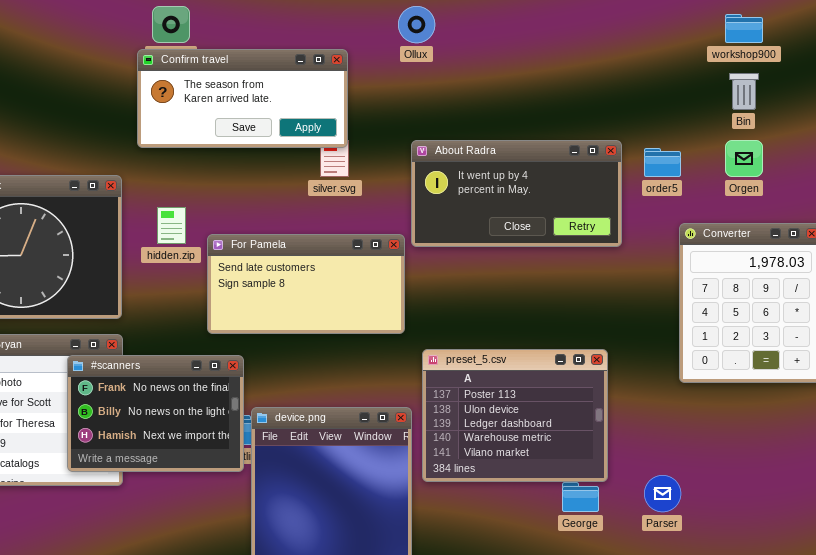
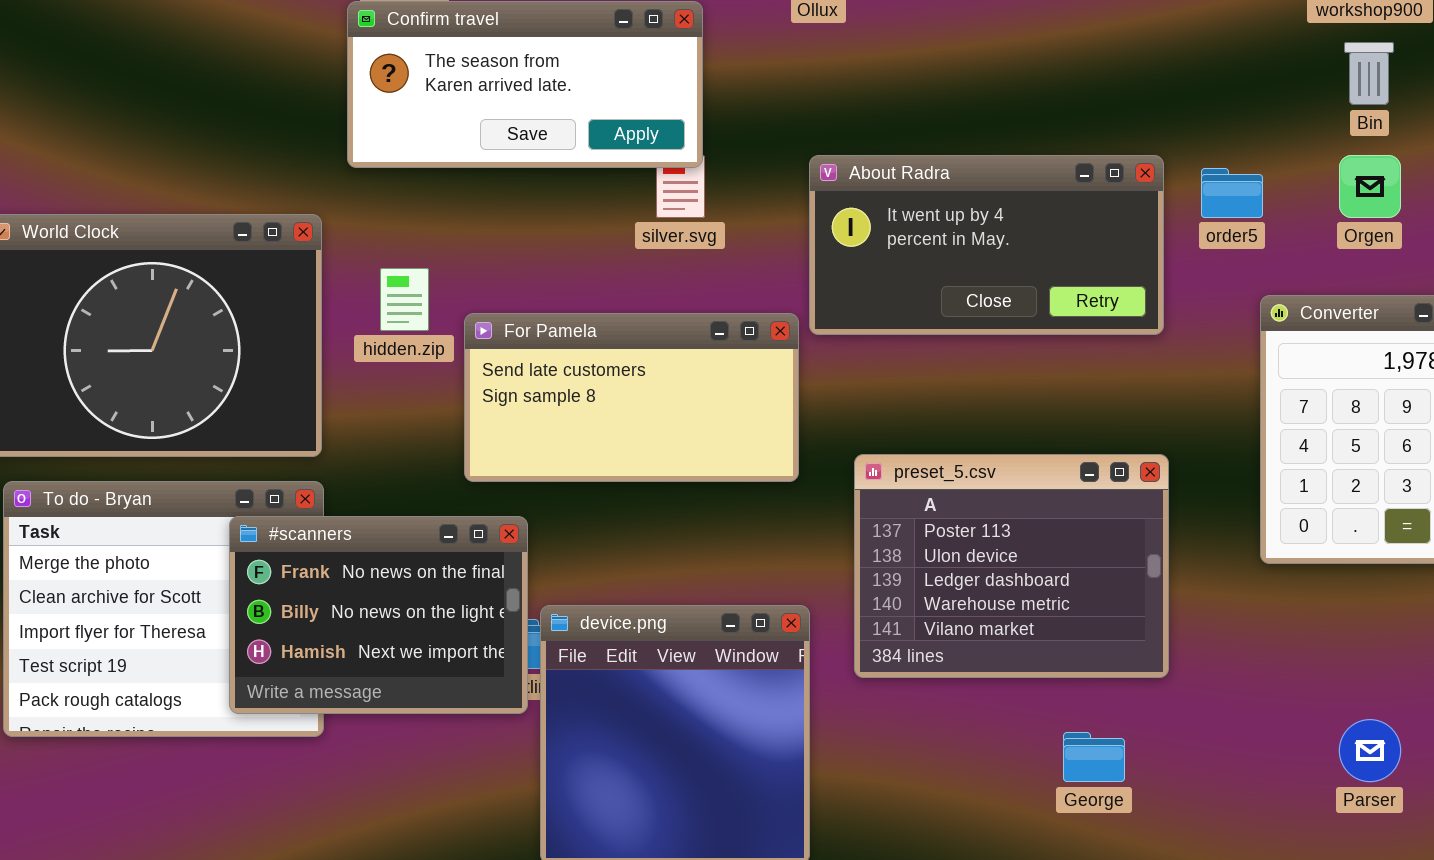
preset_5.csv: [422,349,608,482] -> [854,454,1169,678], moved
Parser: [644,475,681,512] -> [1339,719,1401,782], moved

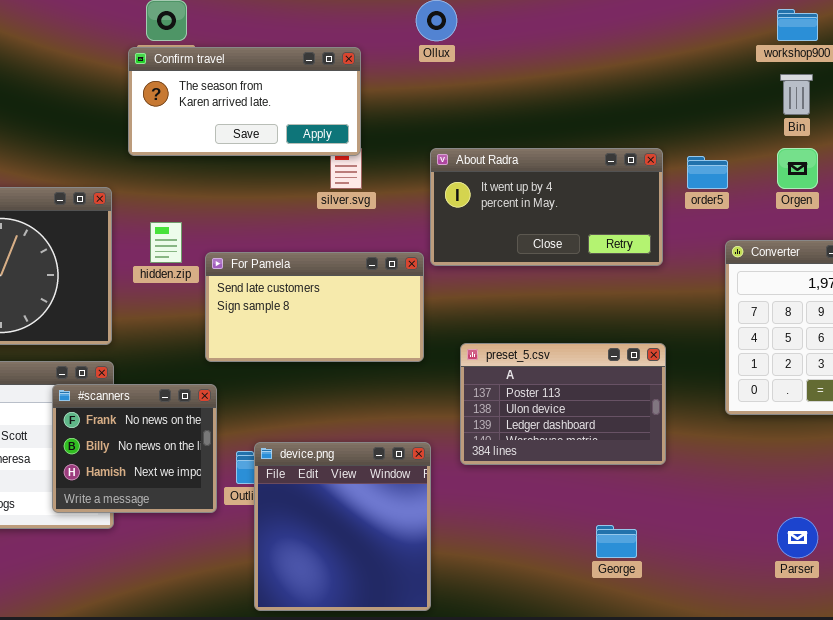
preset_5.csv: [854,454,1169,678] -> [460,343,666,465], resized
#scanners: [229,516,528,714] -> [52,384,217,513], resized

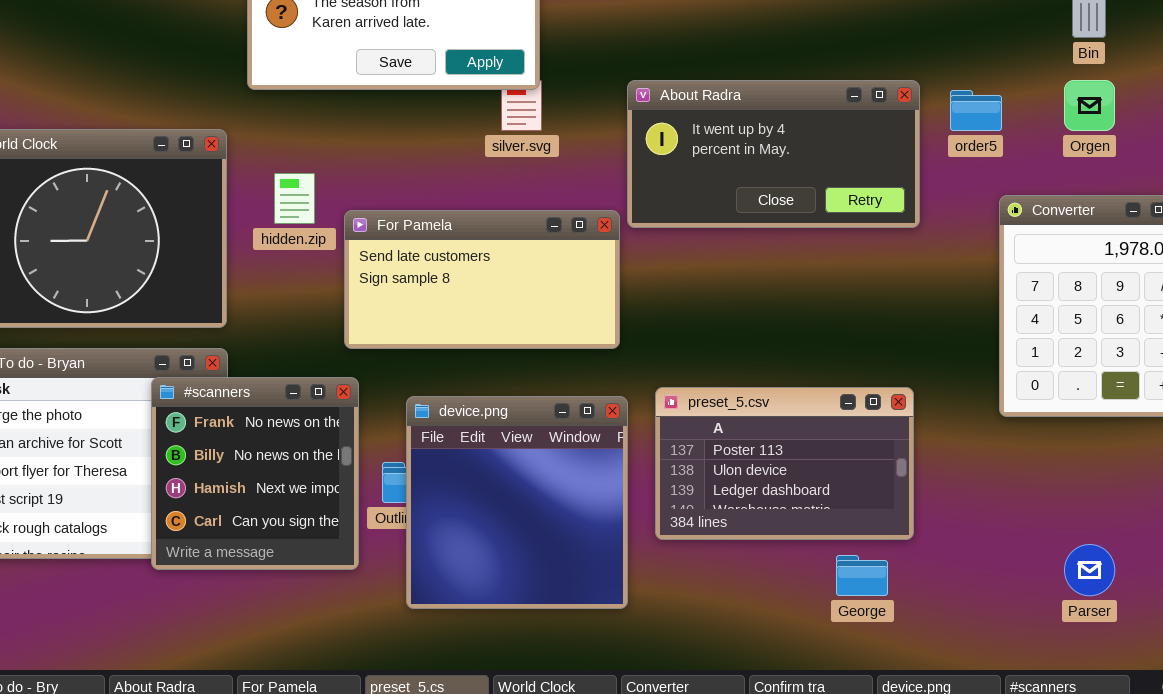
preset_5.csv: [460,343,666,465] -> [655,387,914,540], moved
#scanners: [52,384,217,513] -> [151,377,359,570], resized
device.png: [254,442,431,611] -> [406,396,628,609], moved

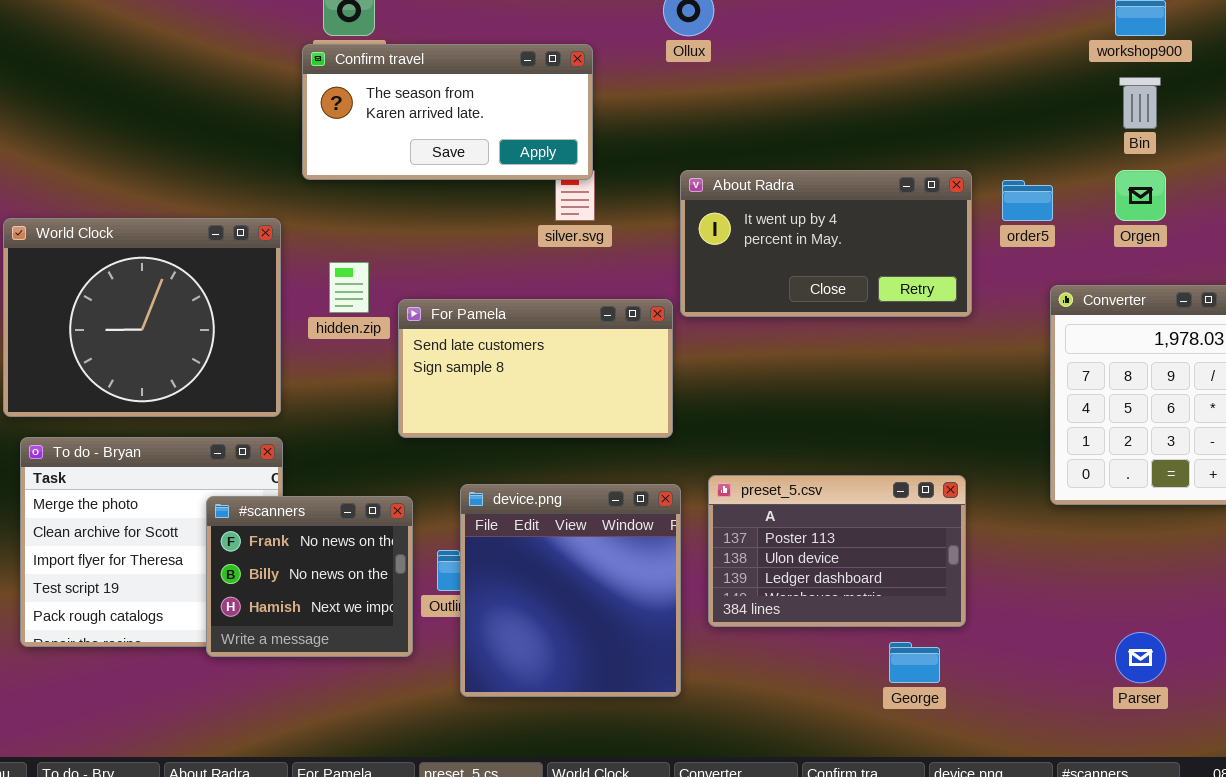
#scanners: [151,377,359,570] -> [206,496,413,657], resized

